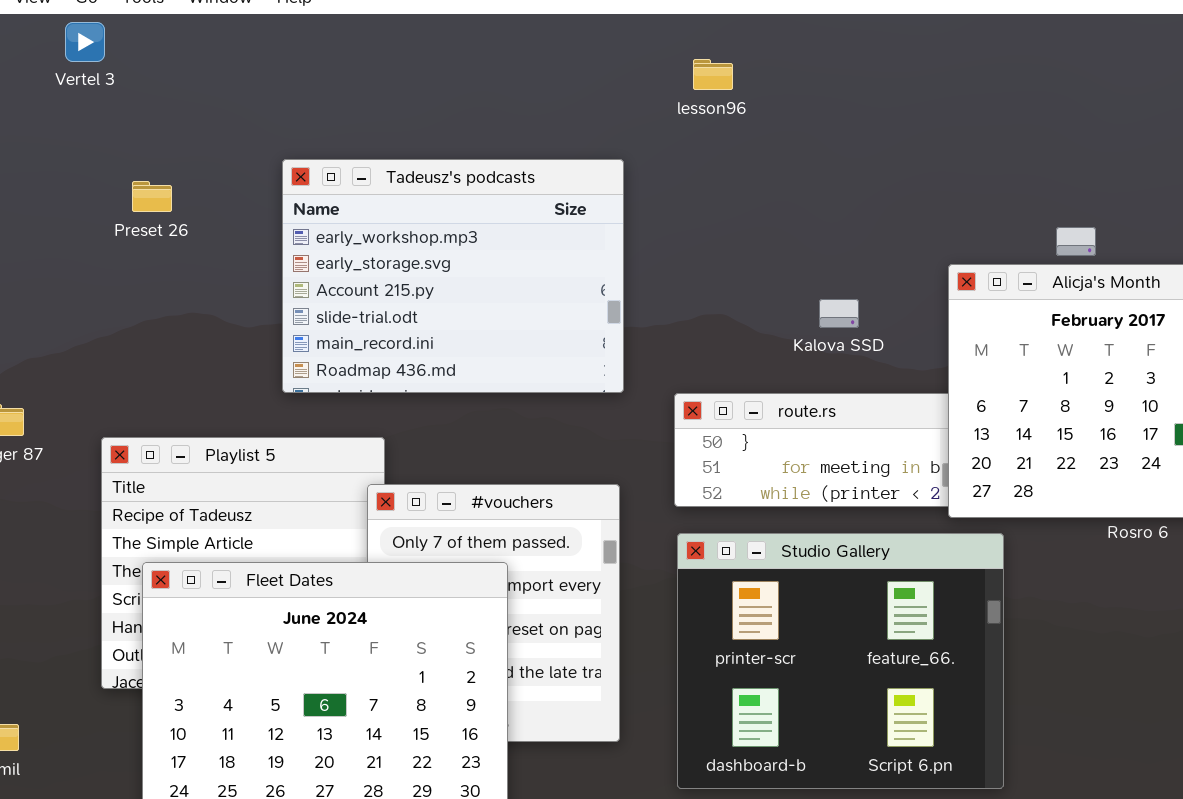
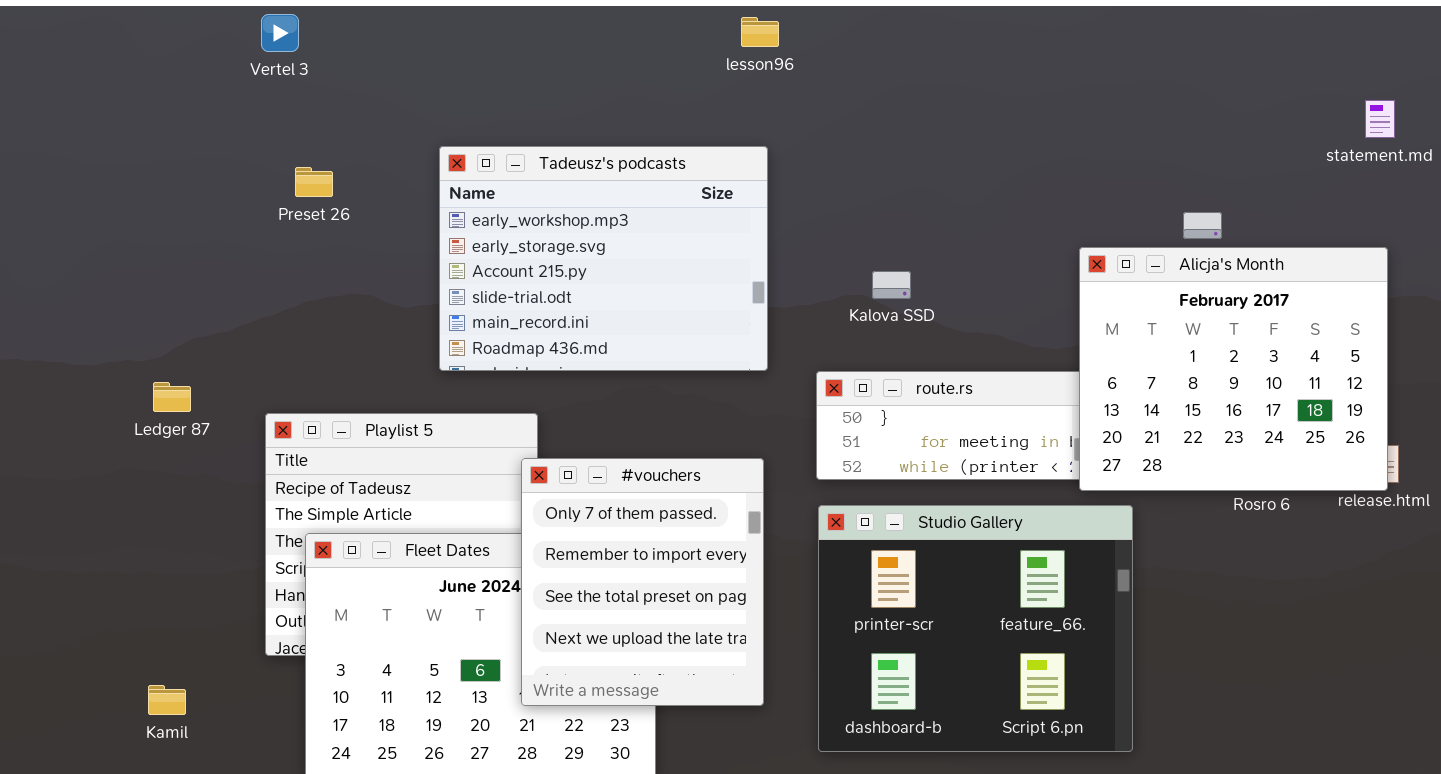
Vertel 3: [65,22,105,62] -> [261,14,299,52], moved
lesson96: [693,59,733,90] -> [741,17,779,47], moved
Kalova SSD: [819,299,859,328] -> [872,271,911,299], moved
#vouchers: [367,484,620,742] -> [521,458,764,706], raised

